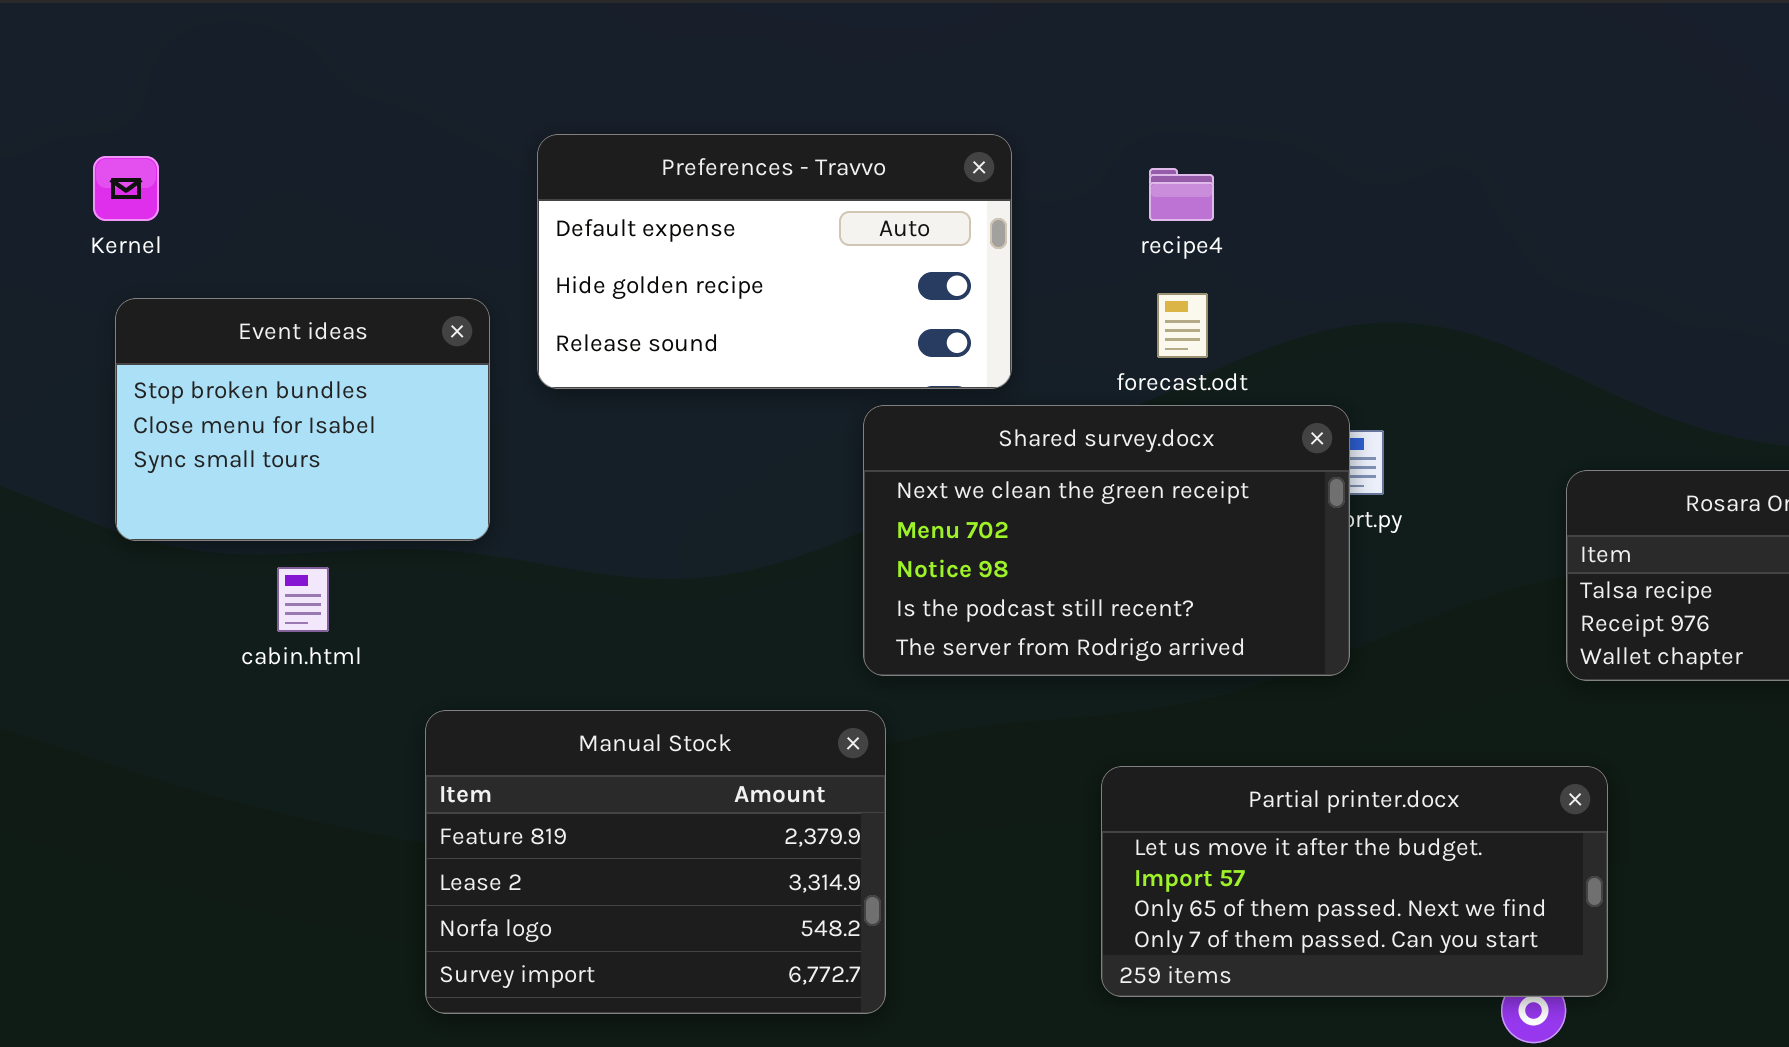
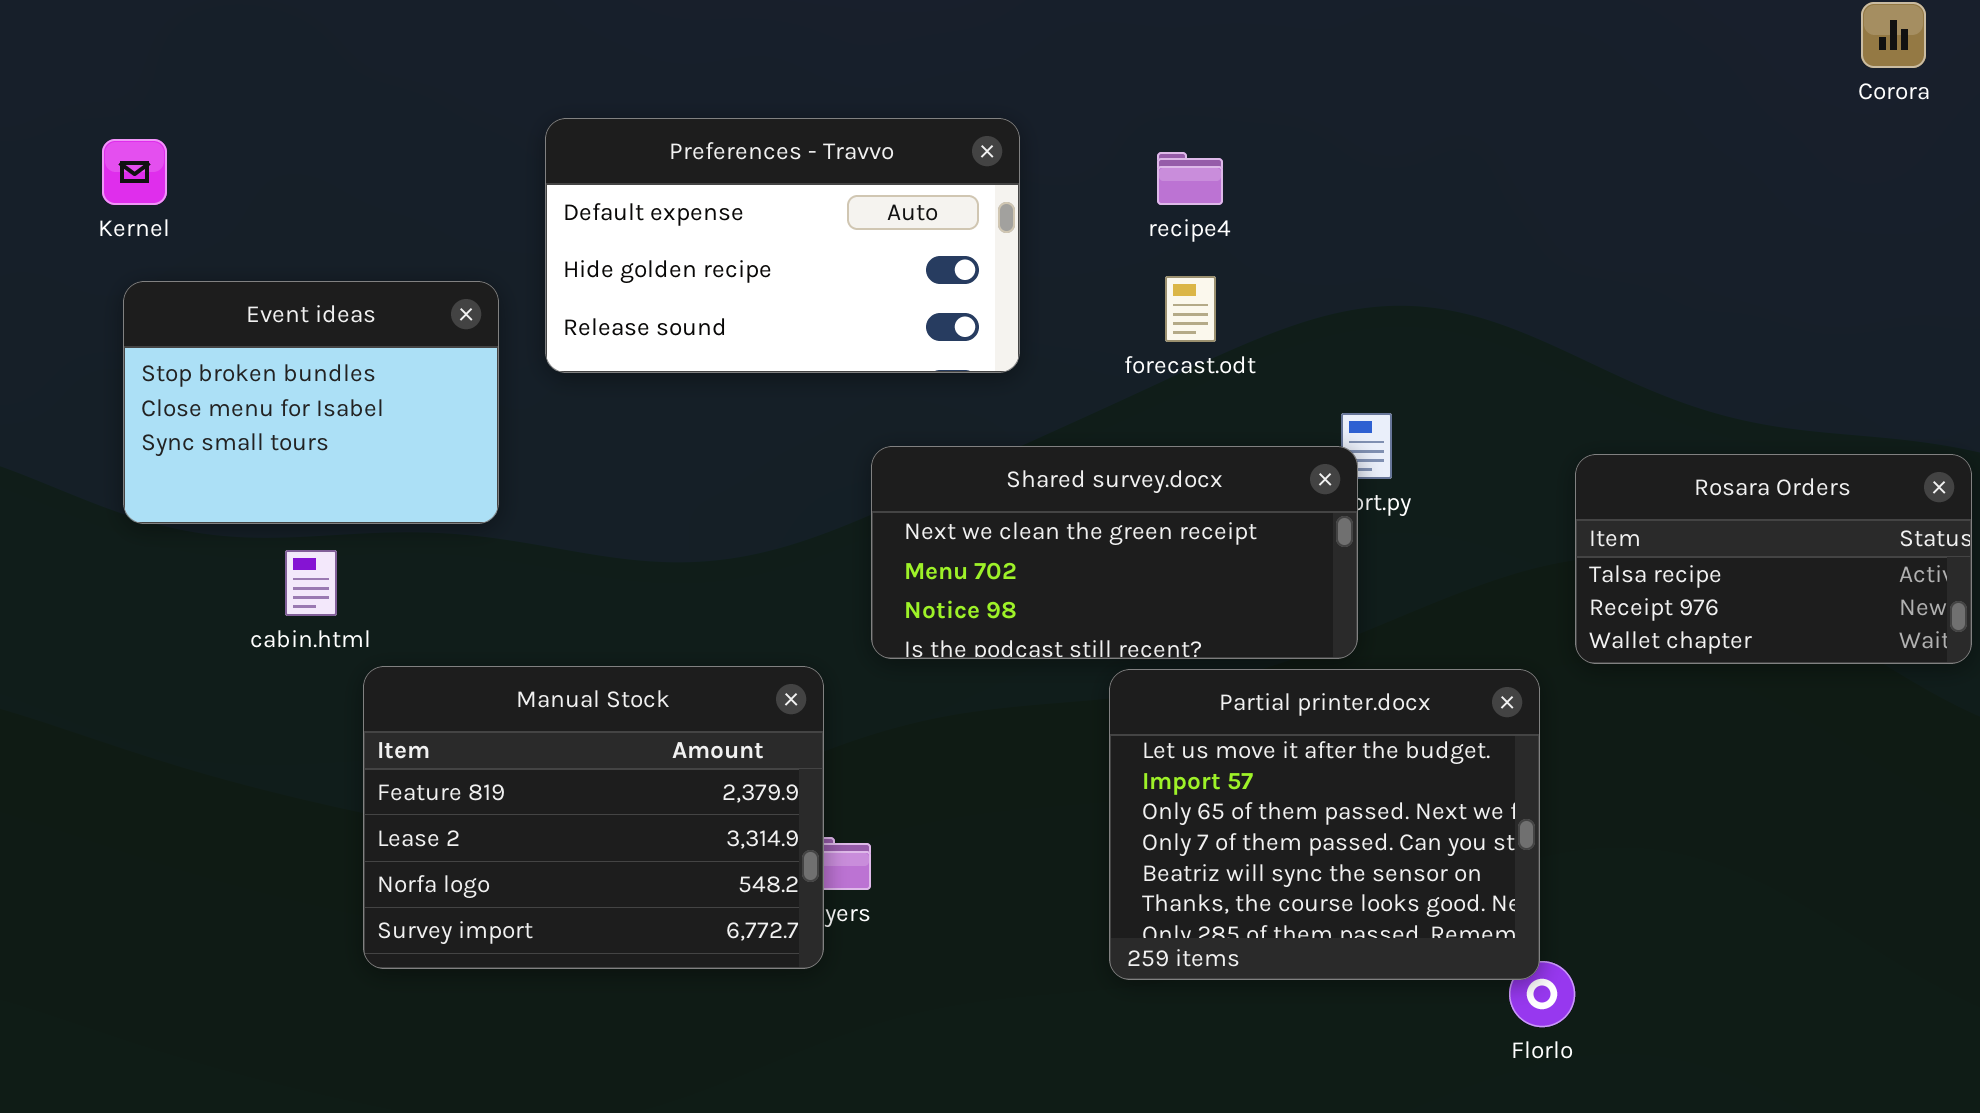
Shared survey.docx: [863,405,1350,676] -> [871,446,1358,659], resized
Manual Stock: [425,710,886,1014] -> [363,666,824,969], moved
Partial printer.docx: [1101,766,1608,997] -> [1109,669,1540,980], resized

